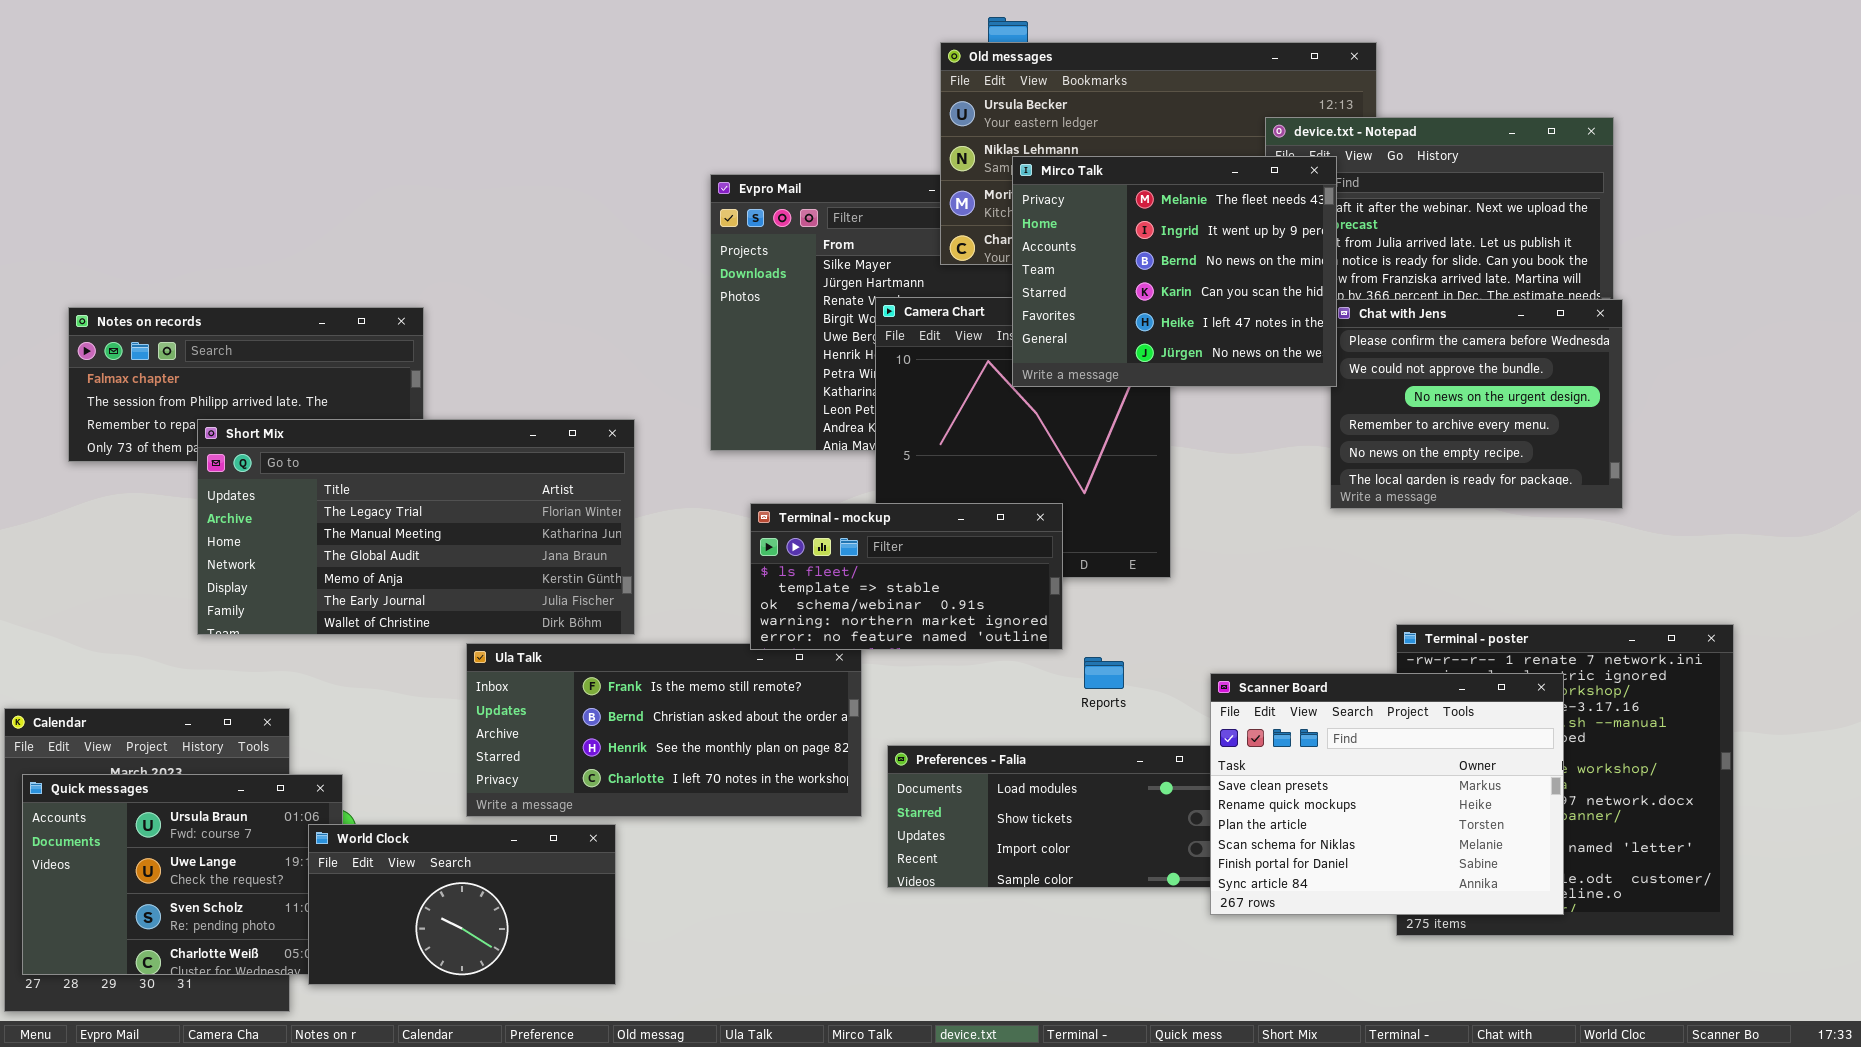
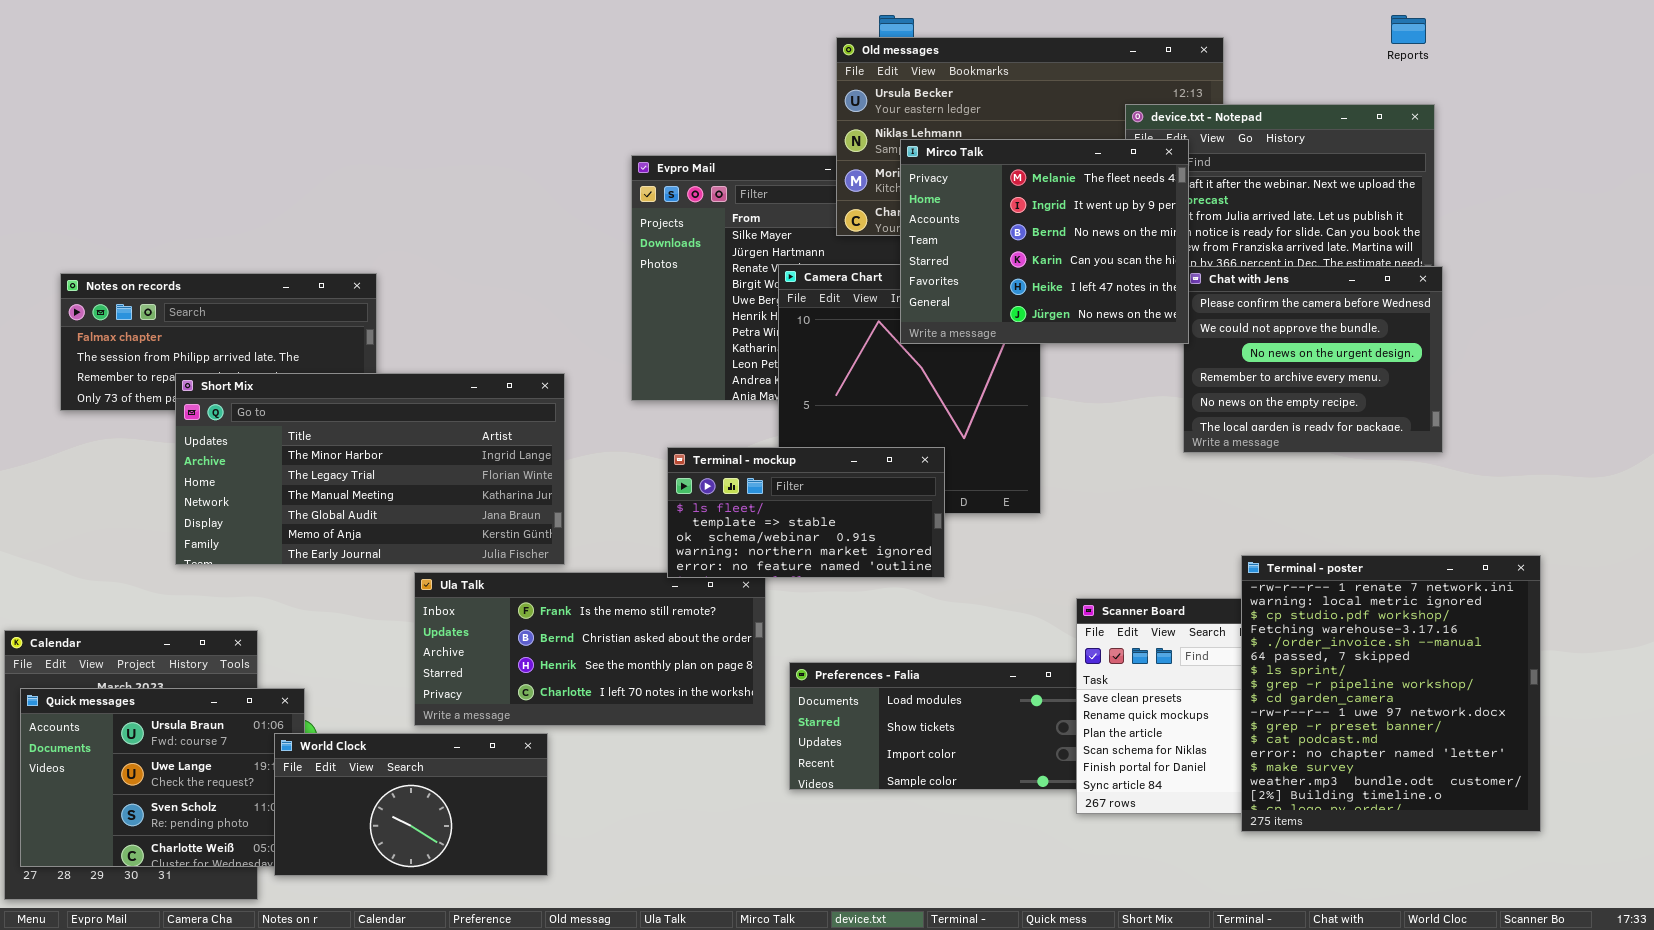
Short Mix: [197,419,635,635] -> [175,373,565,565], scrolled up 1 row
Terminal - poster: [1396,624,1734,936] -> [1241,555,1541,832], raised
Reports: [1084,657,1124,689] -> [1391,15,1426,44], moved

